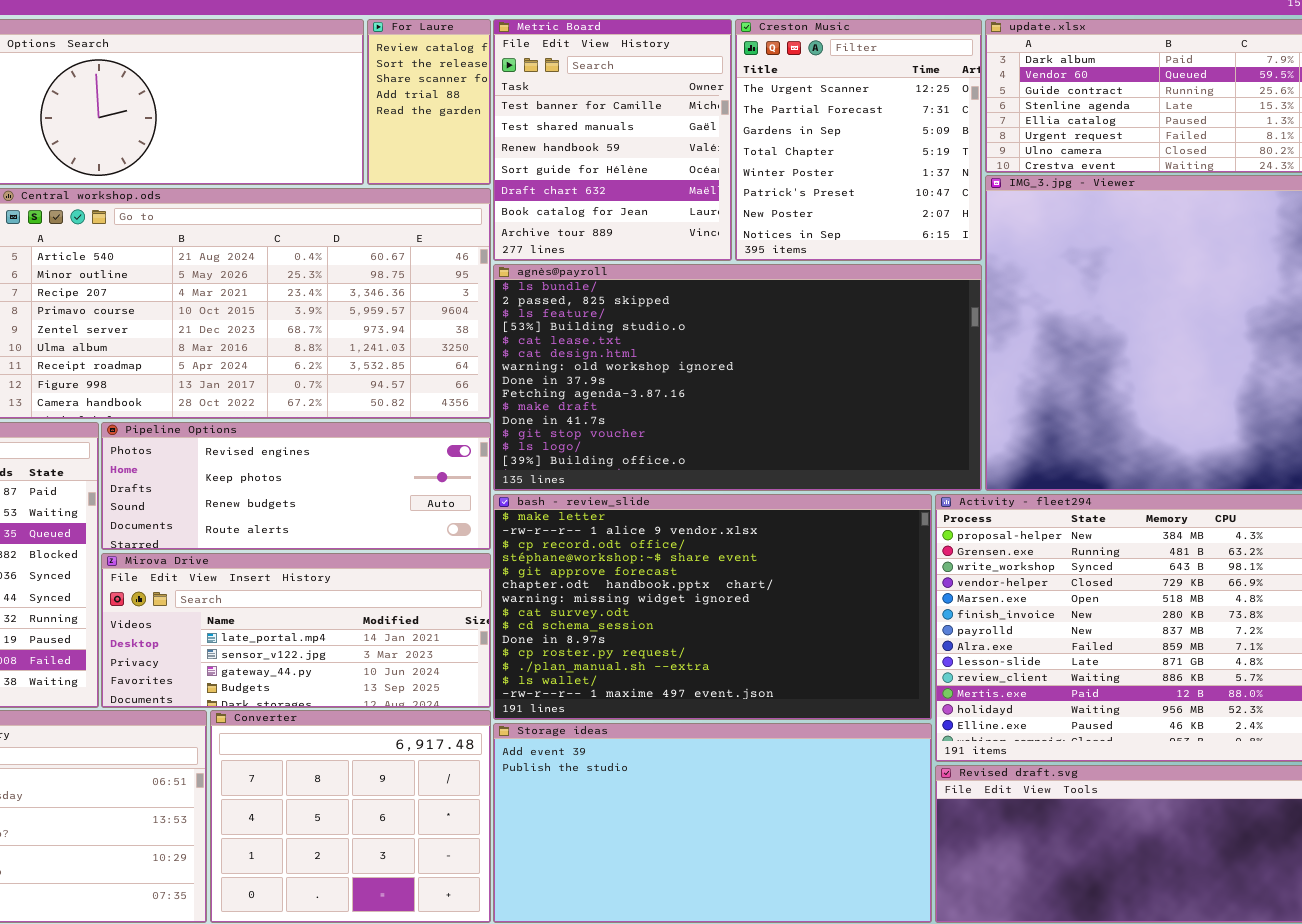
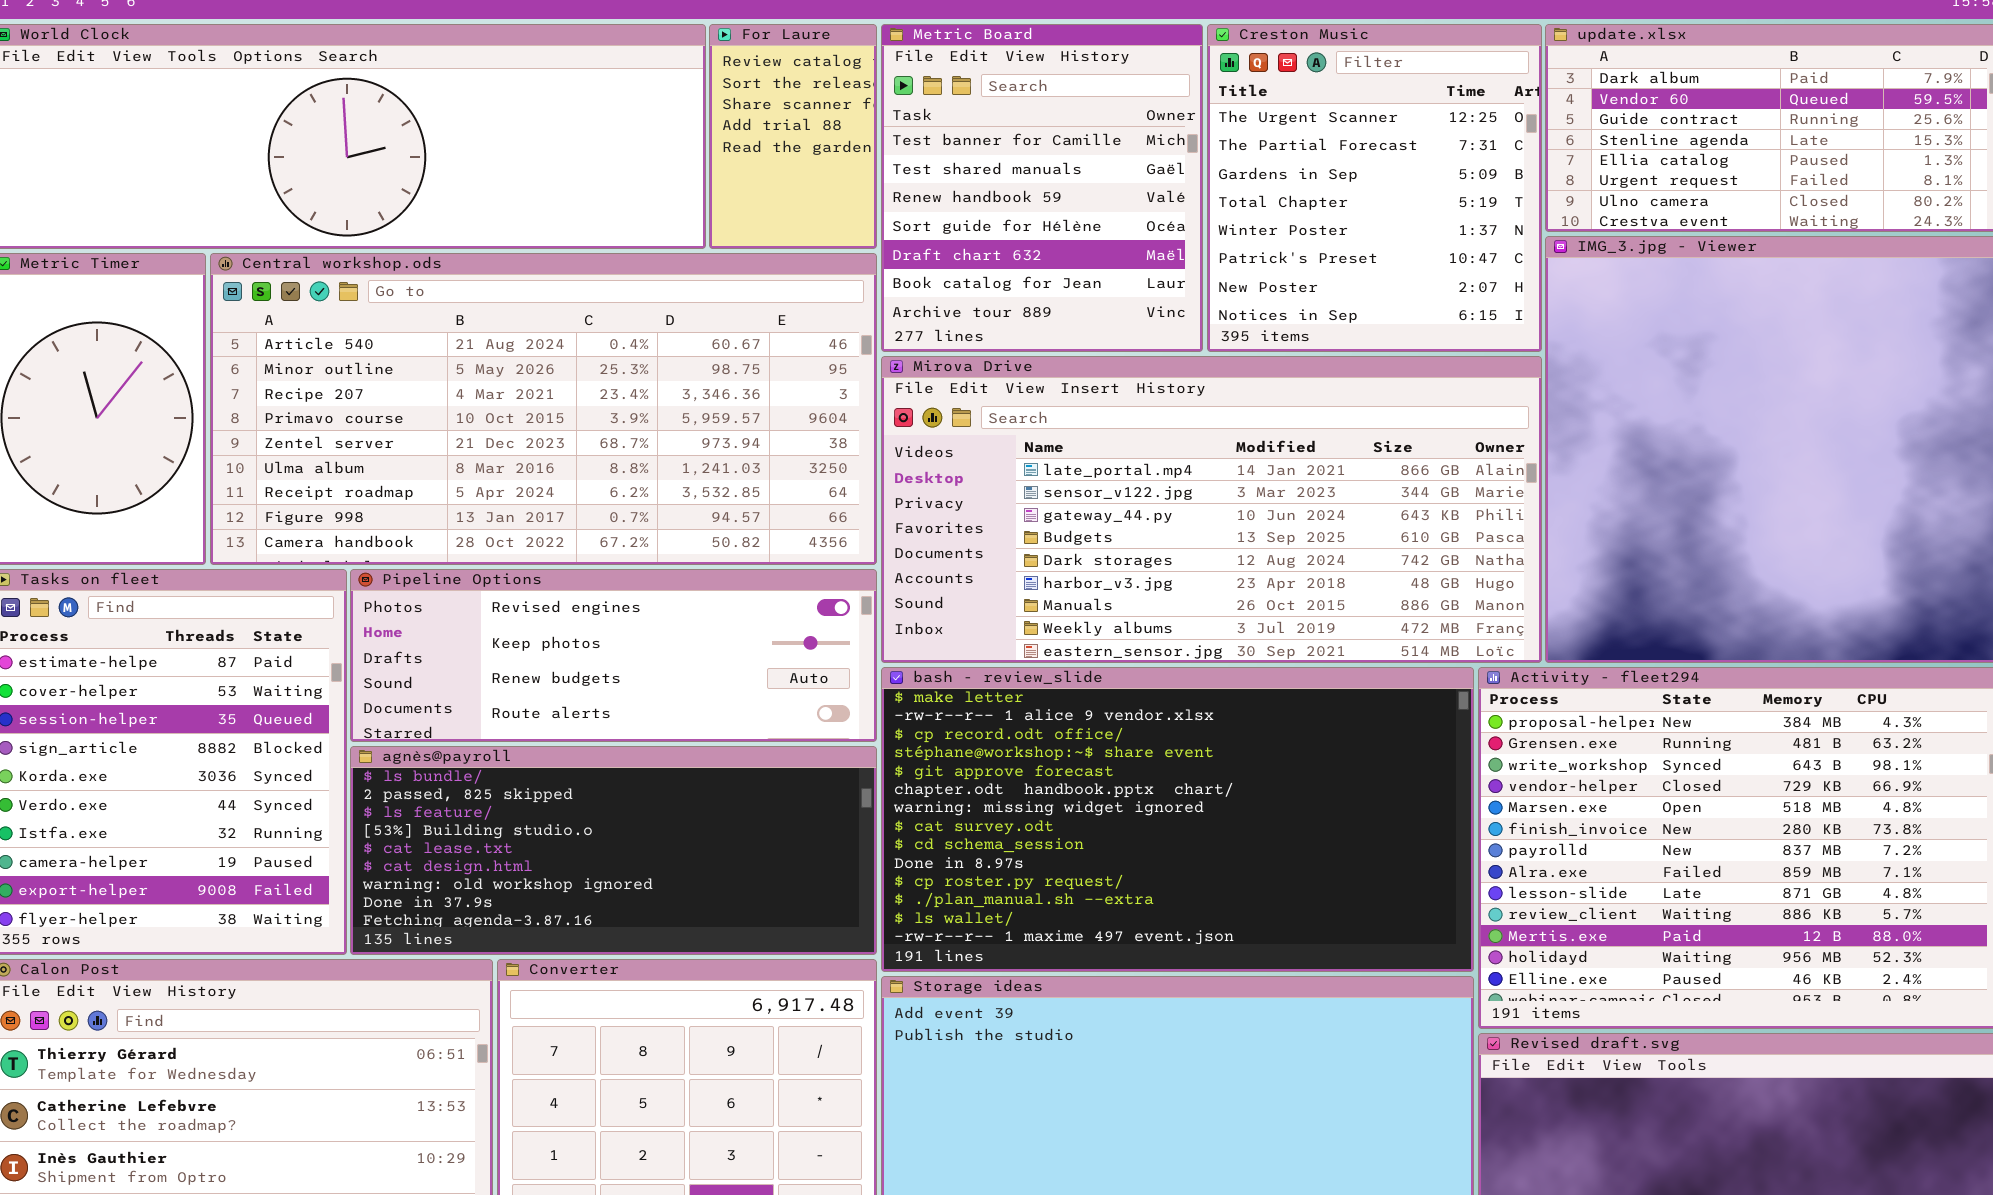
agnès@payroll: [493,264,982,491] -> [350,746,877,955], moved, resized
Mirova Drive: [101,553,491,708] -> [881,356,1542,663], moved, resized

